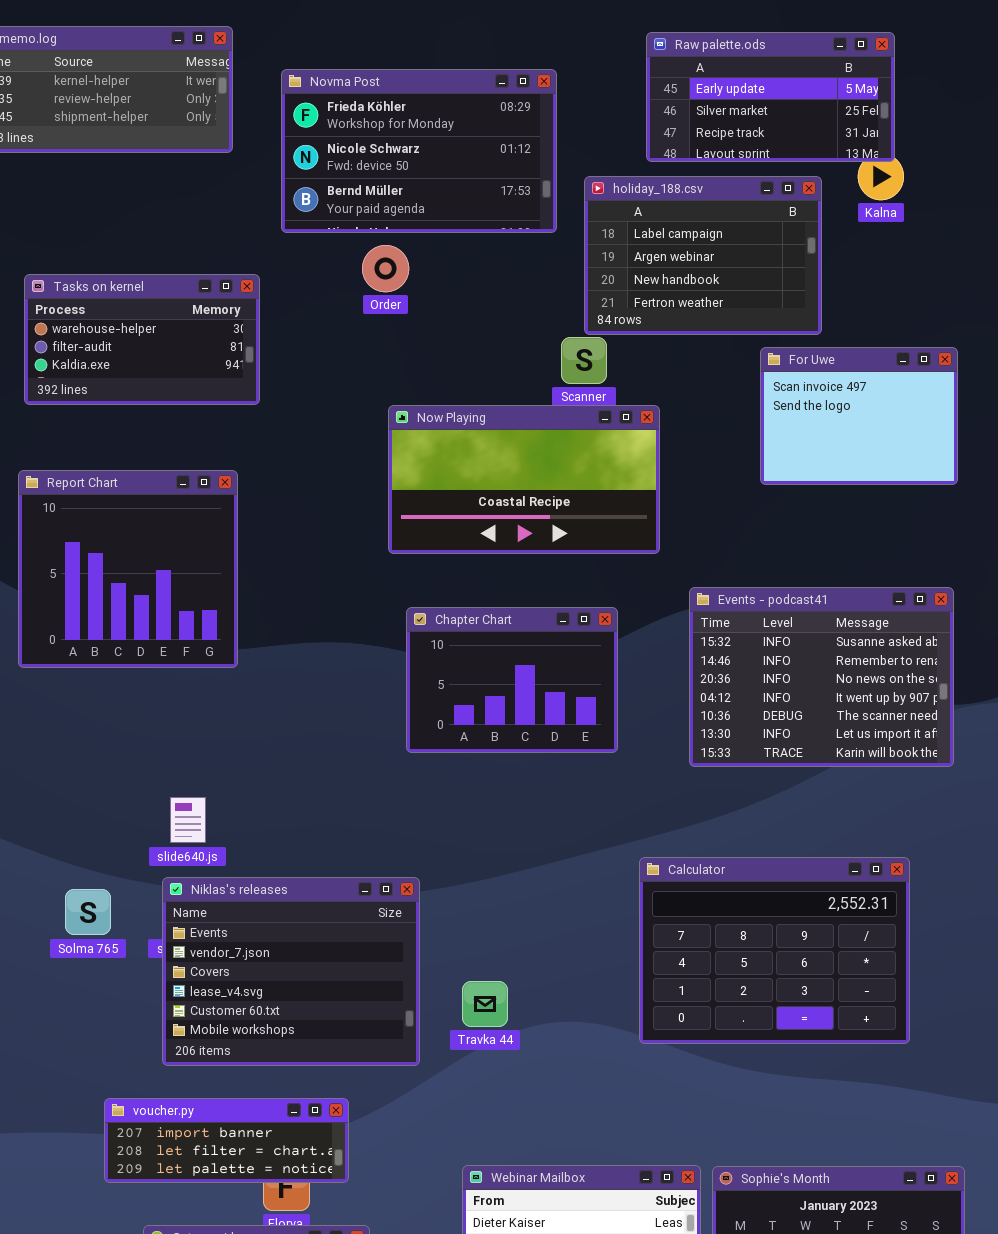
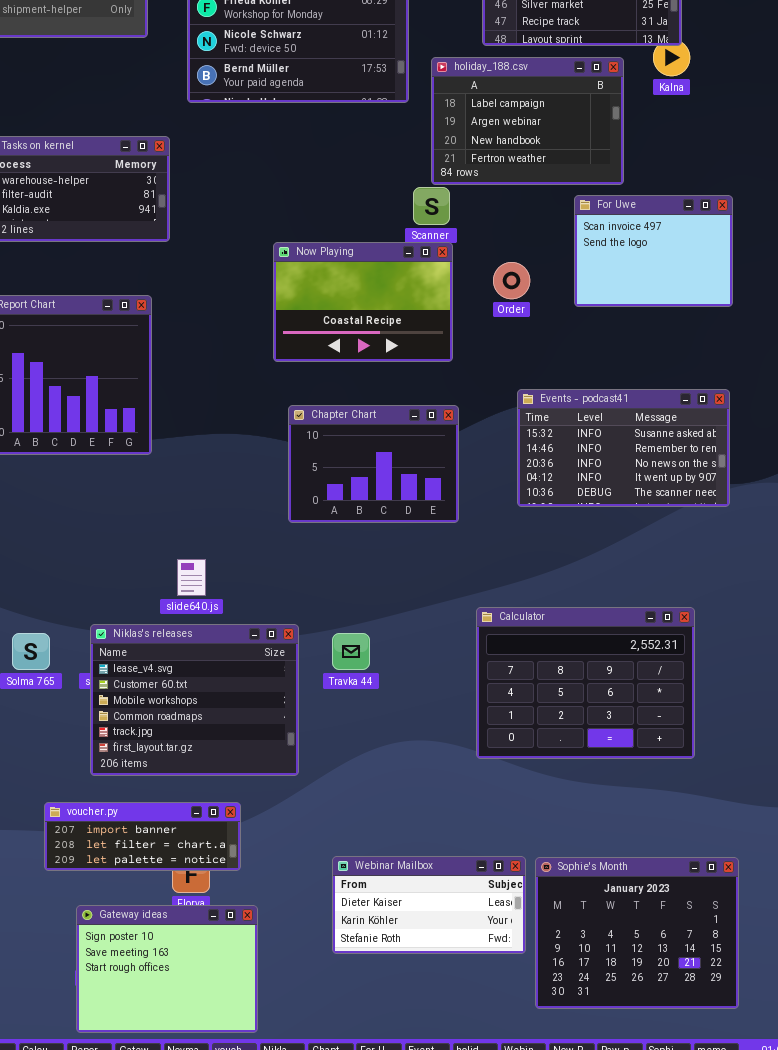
Order: [362,245,409,292] -> [493,262,530,299], moved
Now Playing: [388,405,660,554] -> [273,242,453,362], resized
Events - podcast41: [689,587,954,767] -> [517,389,730,507], resized
slide640.js: [170,797,206,843] -> [177,559,206,596], moved
Niklas's releases: [162,877,420,1066] -> [90,624,299,776], scrolled down 3 rows
Travka 44: [462,981,508,1027] -> [332,633,370,670], moved

